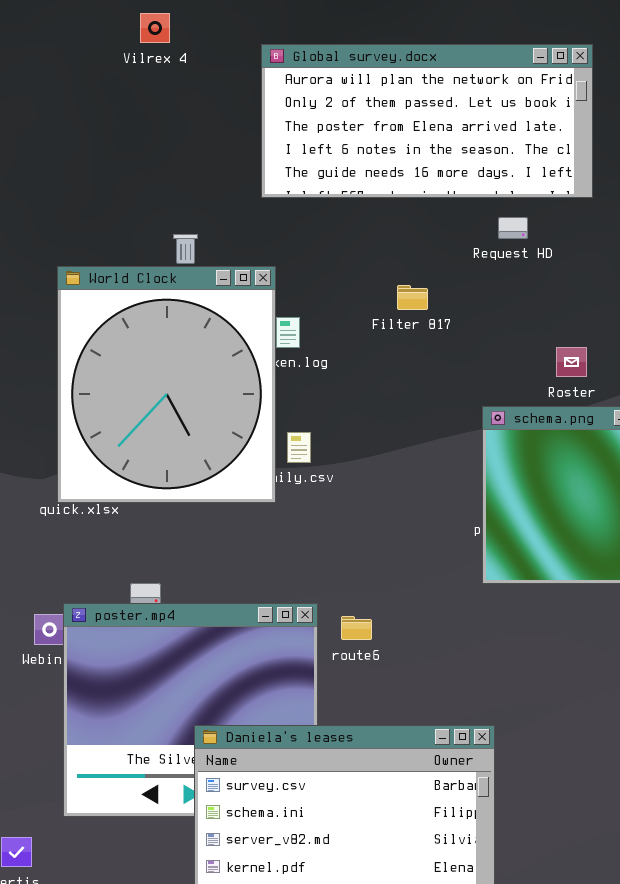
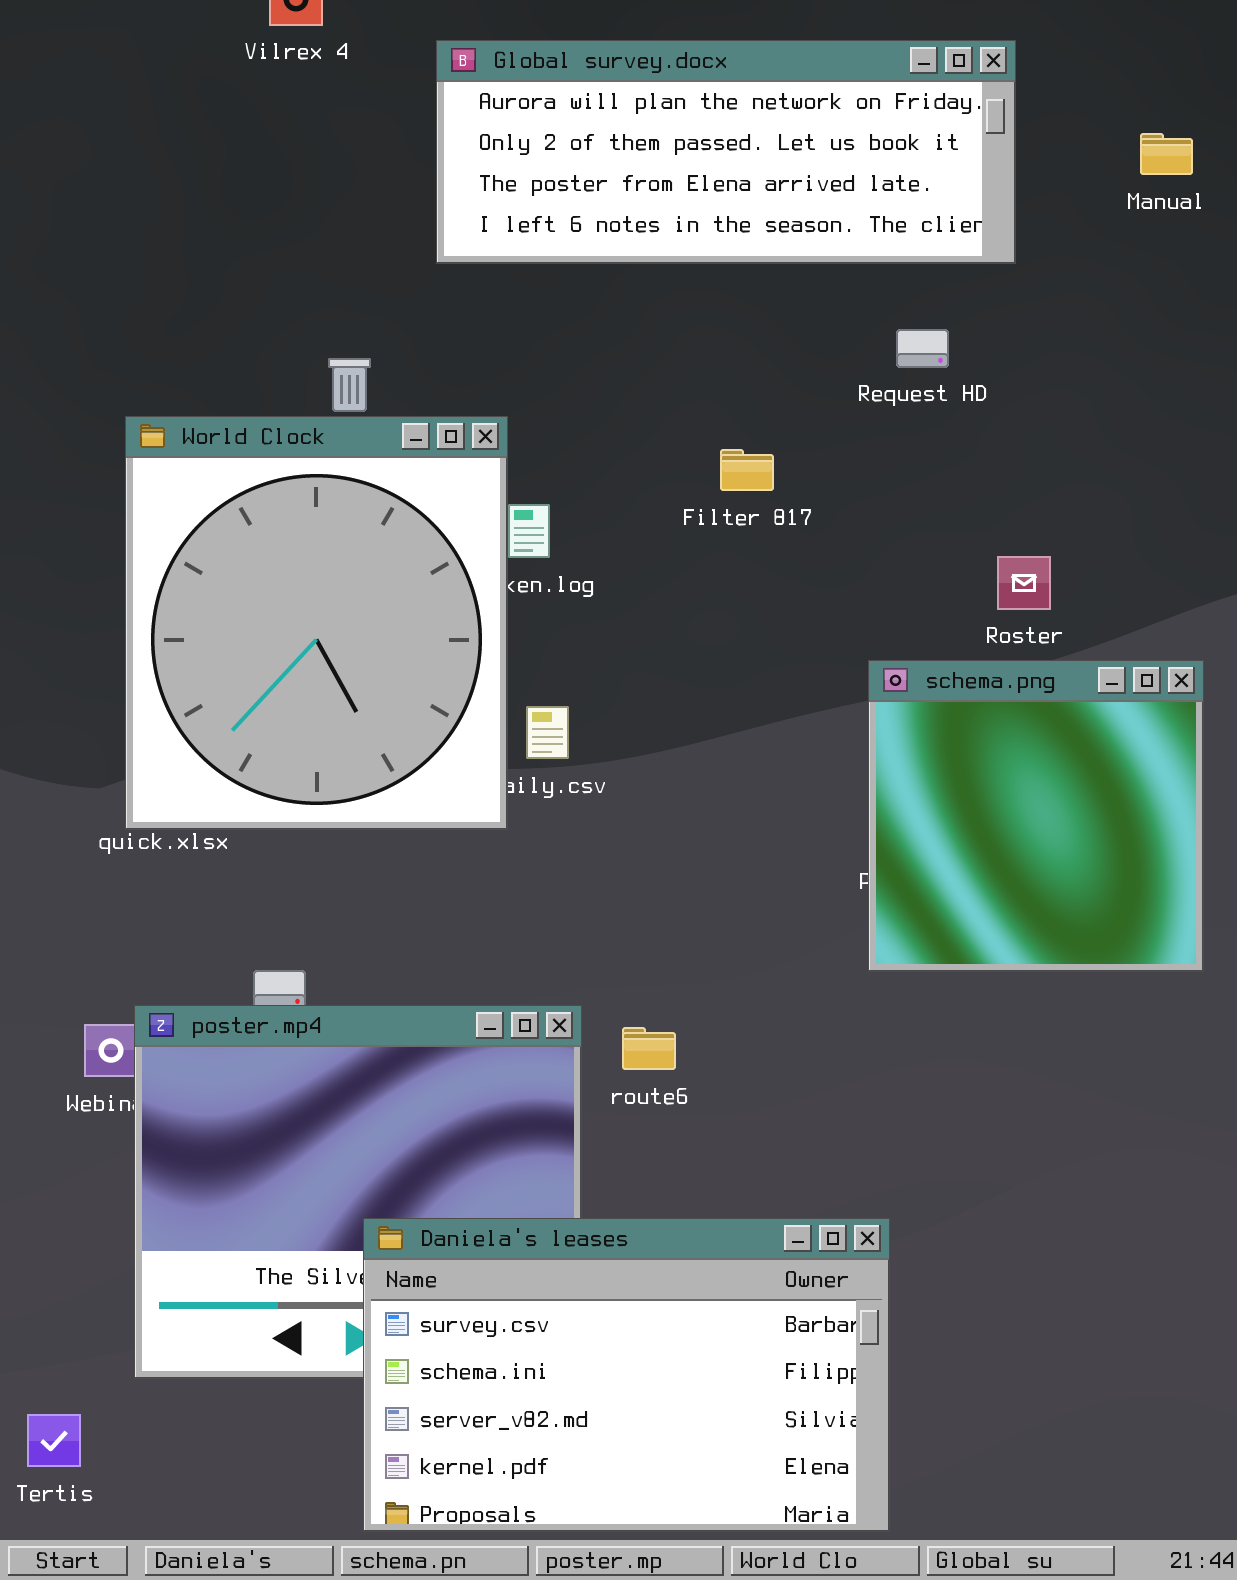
Global survey.docx: [261,44,593,198] -> [436,40,1016,264], moved, resized

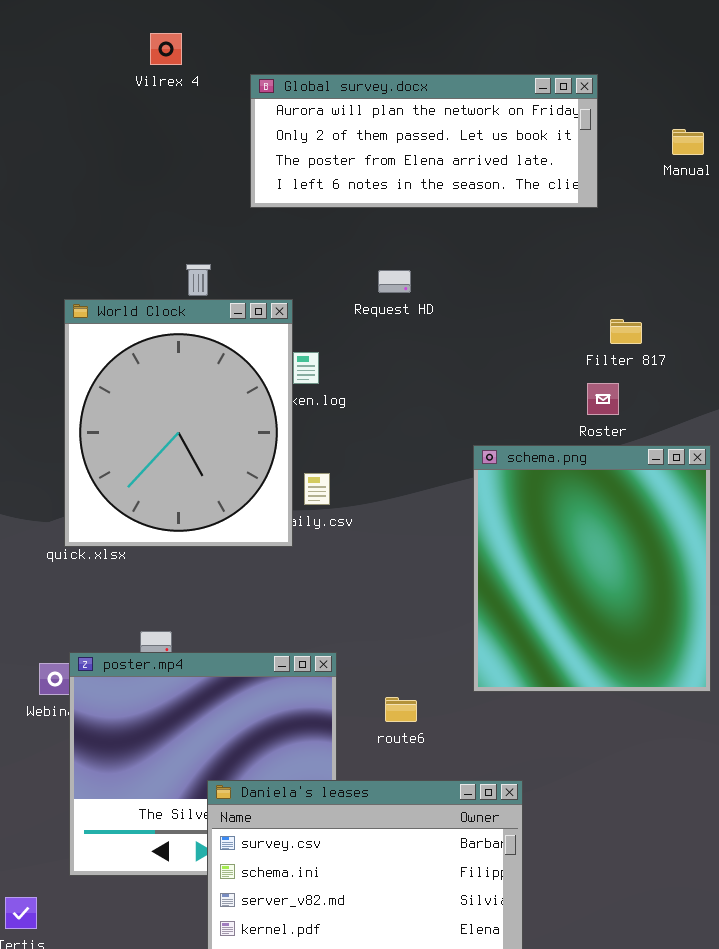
Request HD: [896,329,949,368] -> [378,270,411,293], moved
Filter 817: [720,449,774,491] -> [610,319,642,344], moved
schema.png: [868,660,1204,972] -> [473,445,711,692], resized
route6: [622,1027,676,1070] -> [385,697,417,722], moved

